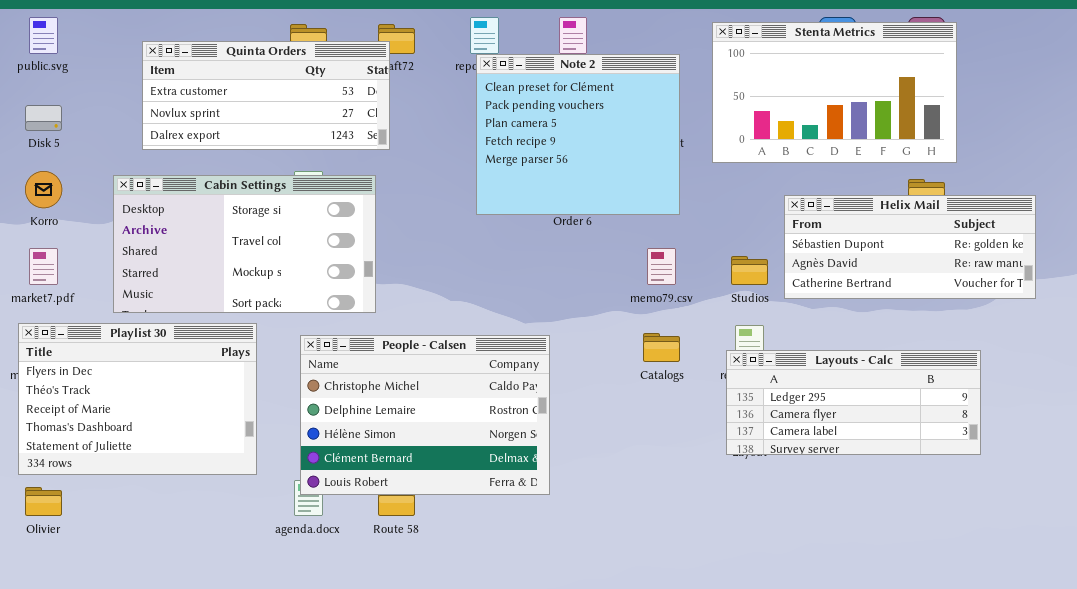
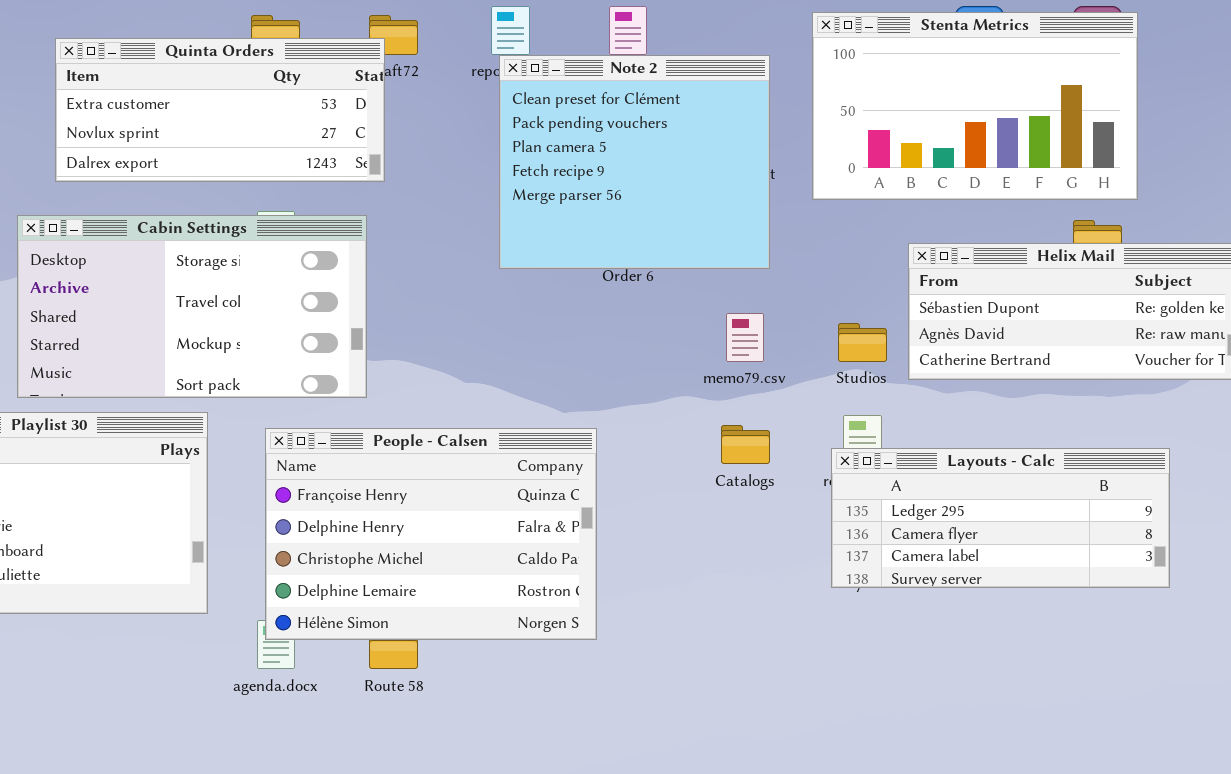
People - Calsen: [300,335,550,495] -> [265,428,597,640], scrolled up 2 rows

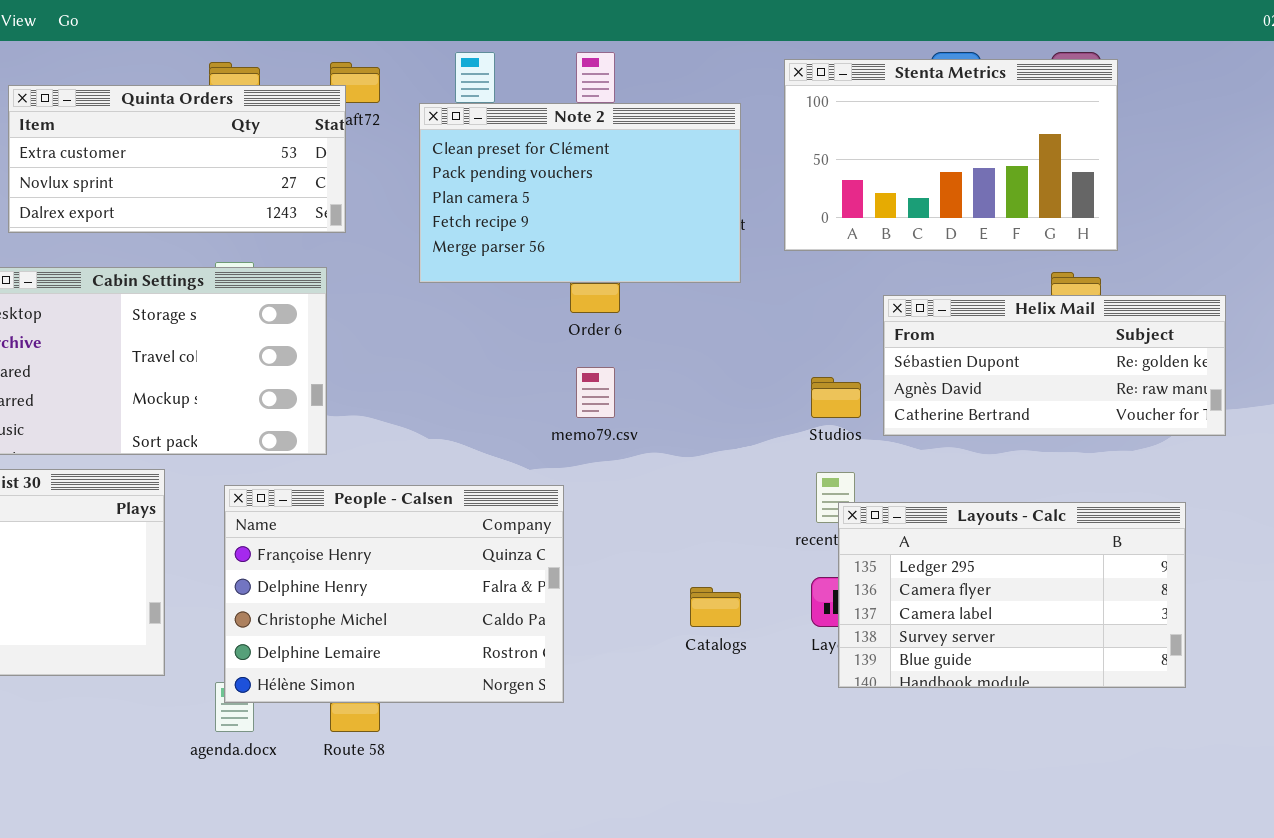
Note 2: [499,55,770,269] -> [419,103,741,283], resized
memo79.csv: [726,313,764,362] -> [576,367,615,418], moved
Catalogs: [721,425,770,464] -> [690,587,741,627], moved
Layouts - Calc: [831,448,1170,588] -> [838,502,1186,688], moved, resized

